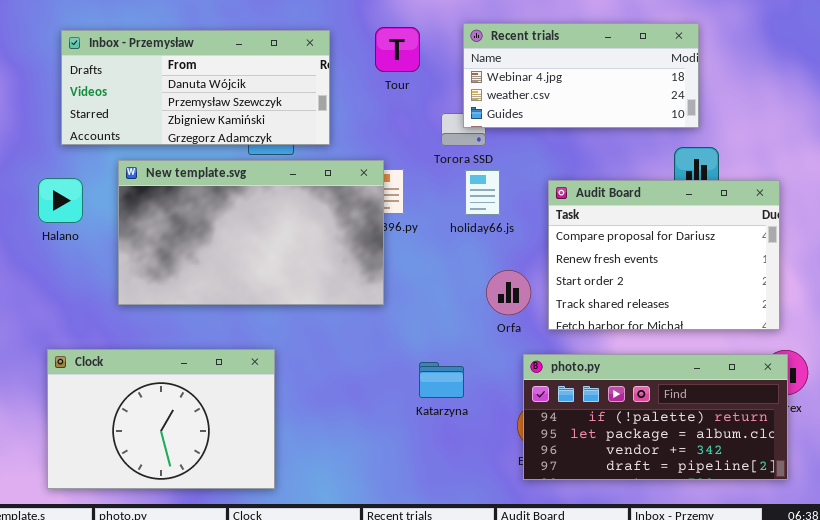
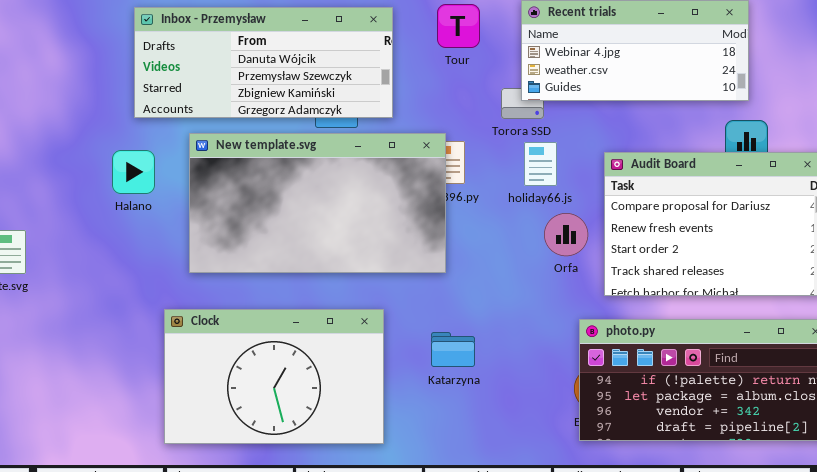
Orfa: [486,270,531,315] -> [544,213,588,256], moved
Clock: [47,349,275,489] -> [164,309,384,444], moved
Katarzyna: [419,362,464,398] -> [431,332,475,367], moved

